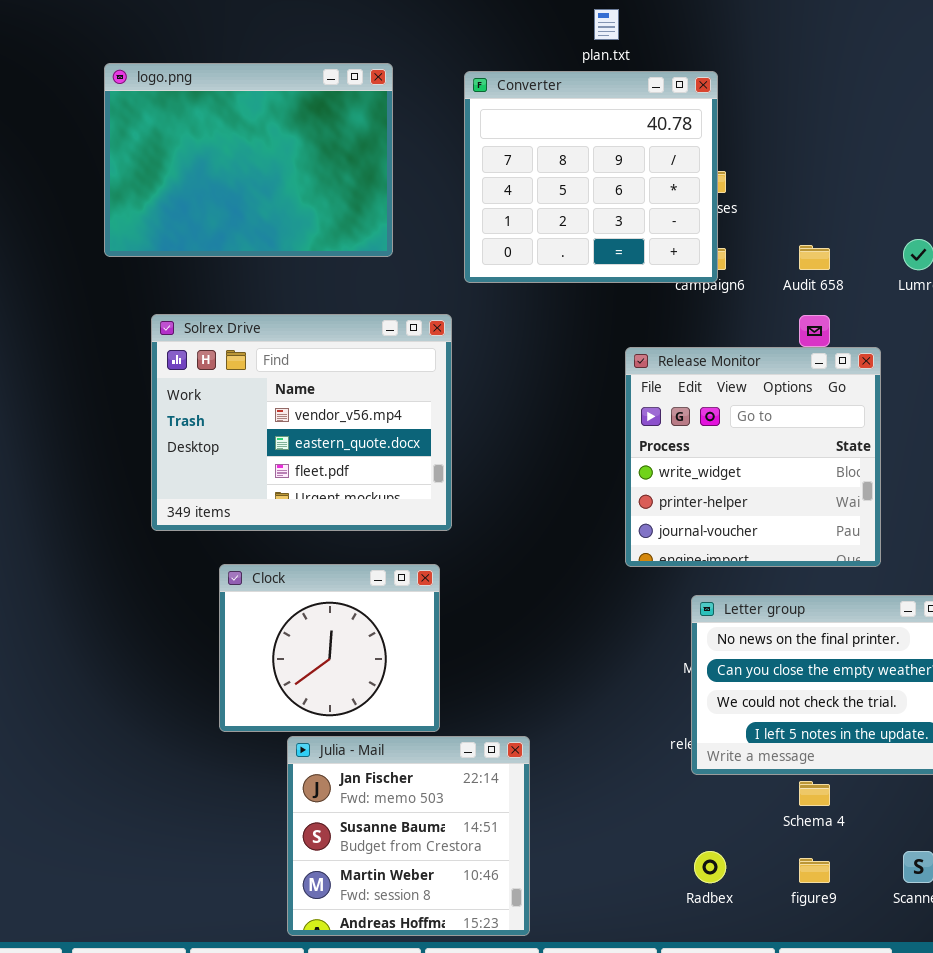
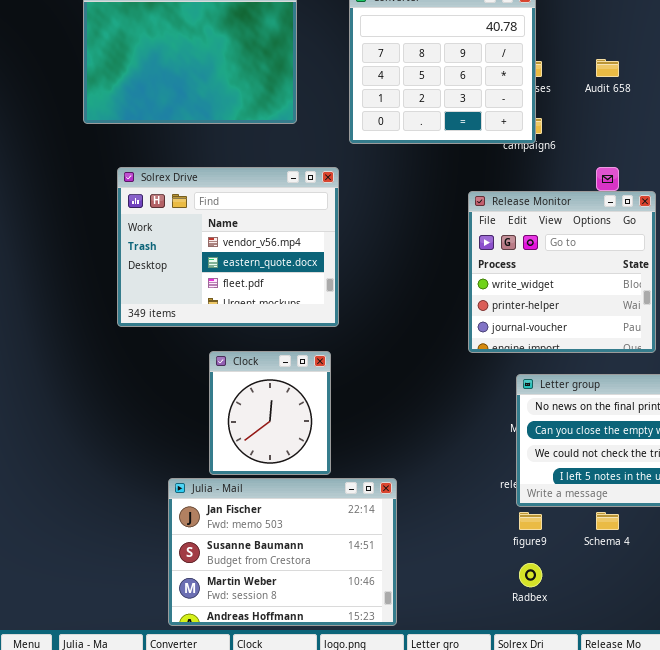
Audit 658: [799,245,830,270] -> [596,59,619,77], moved
Clock: [219,564,440,732] -> [209,351,331,475], resized
Julia - Mail: [287,736,530,936] -> [168,478,397,626], resized
figure9: [799,858,830,883] -> [519,512,542,530], moved

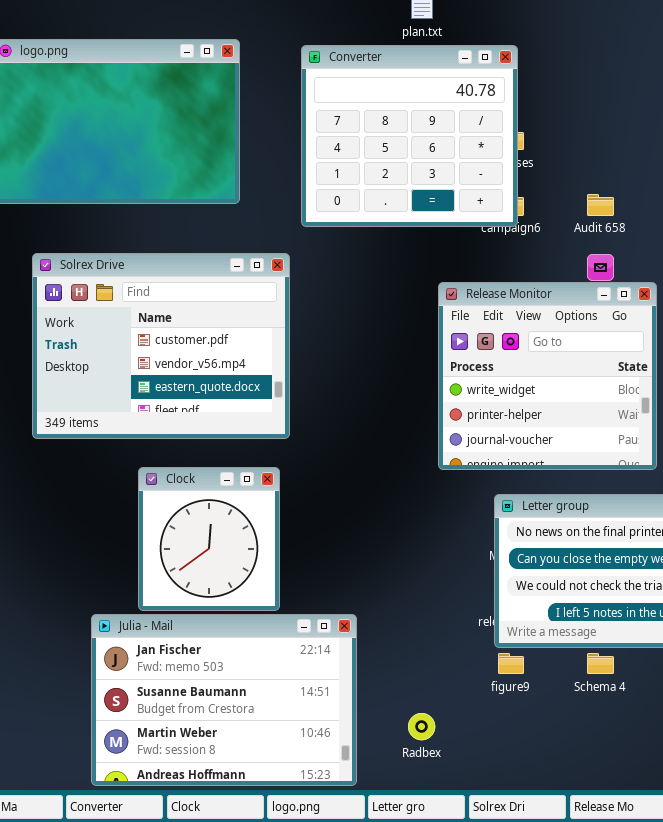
Audit 658: [596,59,619,77] -> [587,194,614,216], moved
Solrex Drive: [117,167,339,327] -> [32,253,290,439], scrolled up 1 row
Radbex: [519,563,542,587] -> [408,713,435,740], moved

